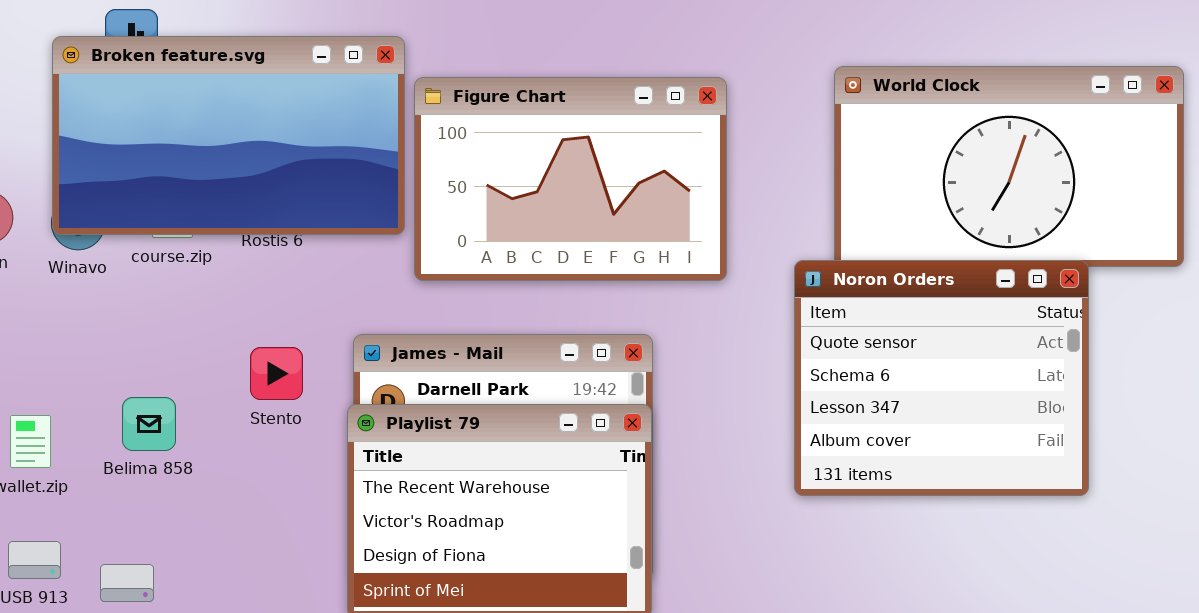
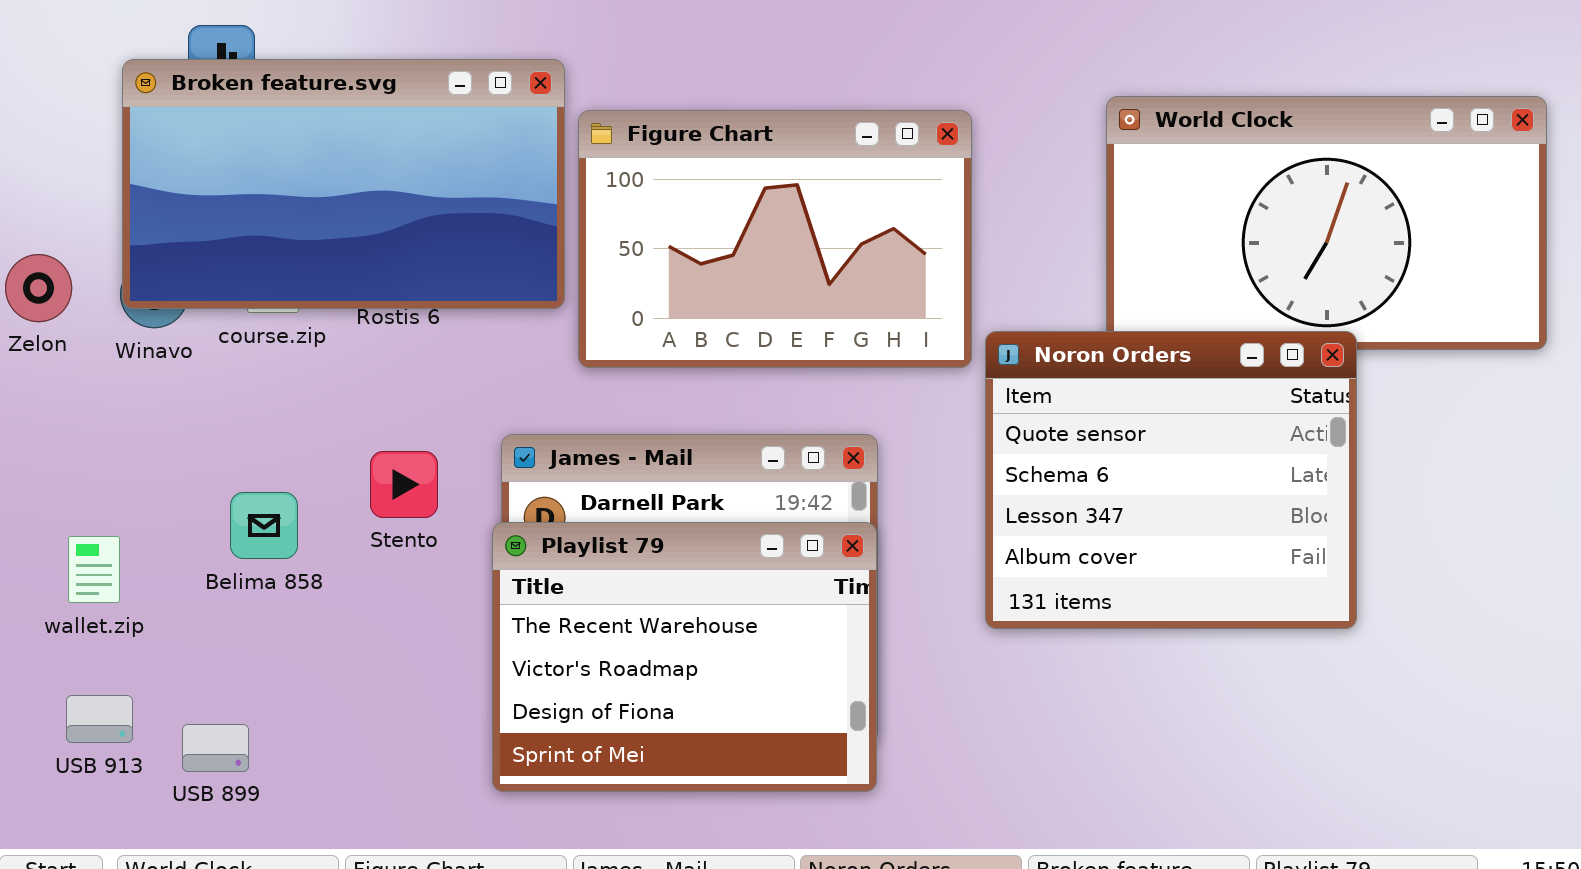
Noron Orders: [794,260,1089,496] -> [985,331,1357,629], moved
Belima 858: [122,397,176,451] -> [230,492,298,559], moved

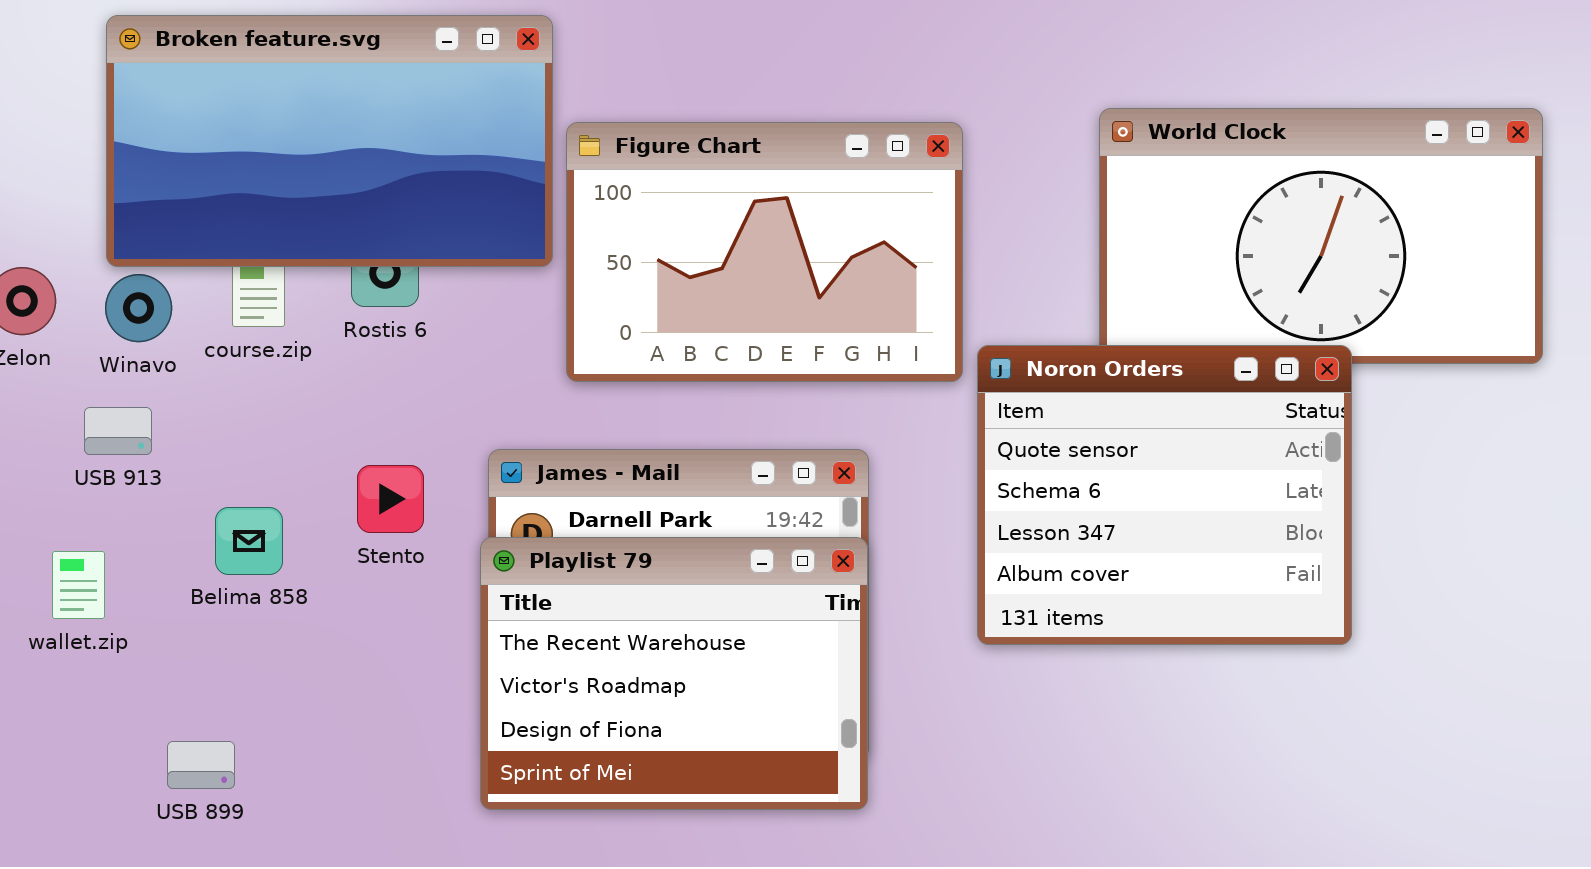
Broken feature.svg: [122,59,565,309] -> [106,15,553,267], moved
USB 913: [66,695,133,743] -> [84,407,152,455], moved

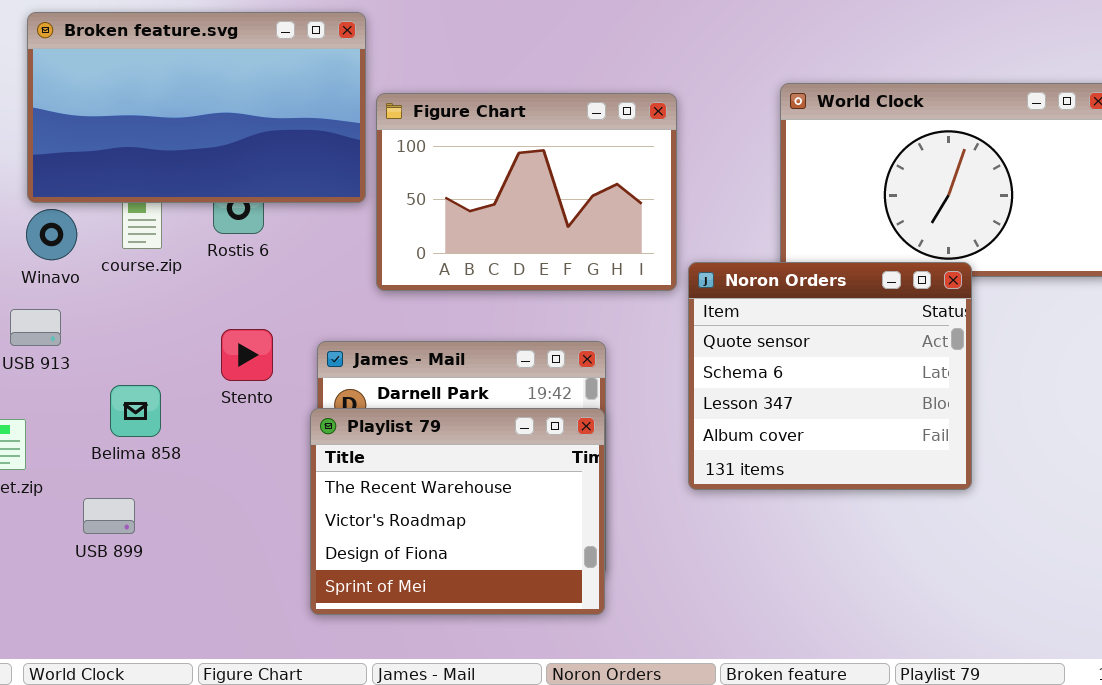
Stento: [357,465,424,533] -> [221,329,273,381], moved
USB 899: [167,741,235,789] -> [83,498,135,534], moved

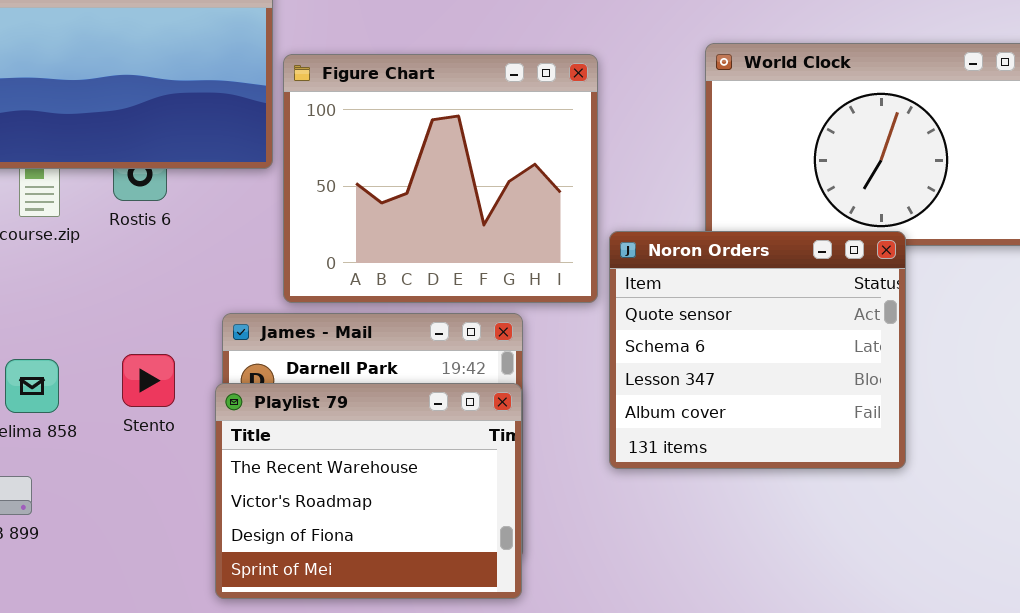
Figure Chart: [376,93,677,291] -> [283,54,598,303], resized
Stento: [221,329,273,381] -> [122,354,175,407], moved

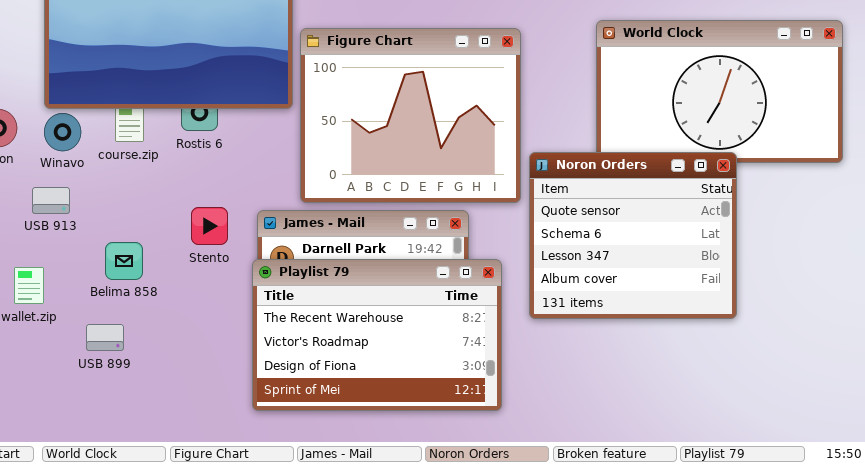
Stento: [122,354,175,407] -> [191,207,228,245], moved
Playlist 79: [215,383,522,599] -> [252,259,502,411], resized

